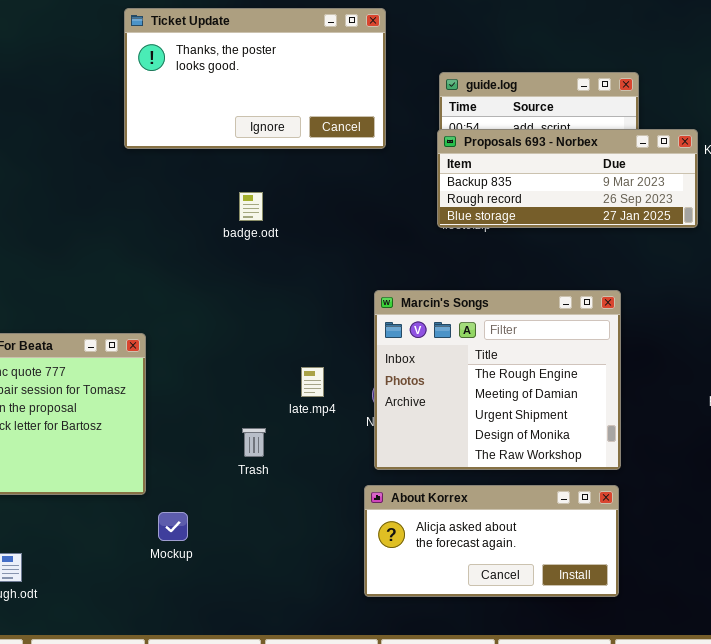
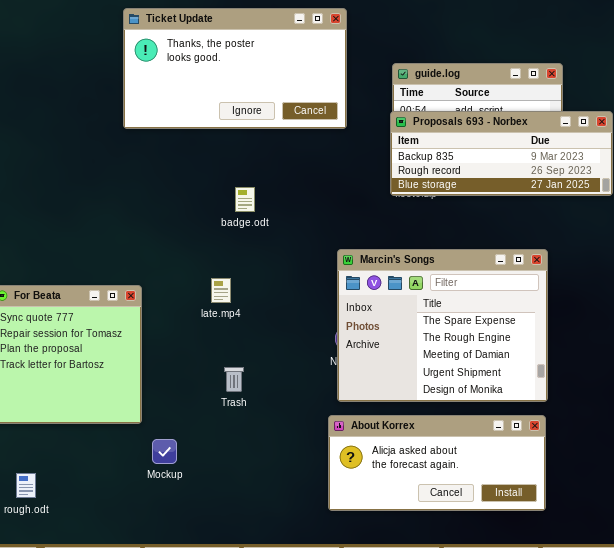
badge.odt: [239,192,263,221] -> [235,187,255,212], moved
Marcin's Songs: [374,290,621,470] -> [337,249,548,402], scrolled up 1 row
late.mp4: [301,367,324,397] -> [211,278,231,303], moved

